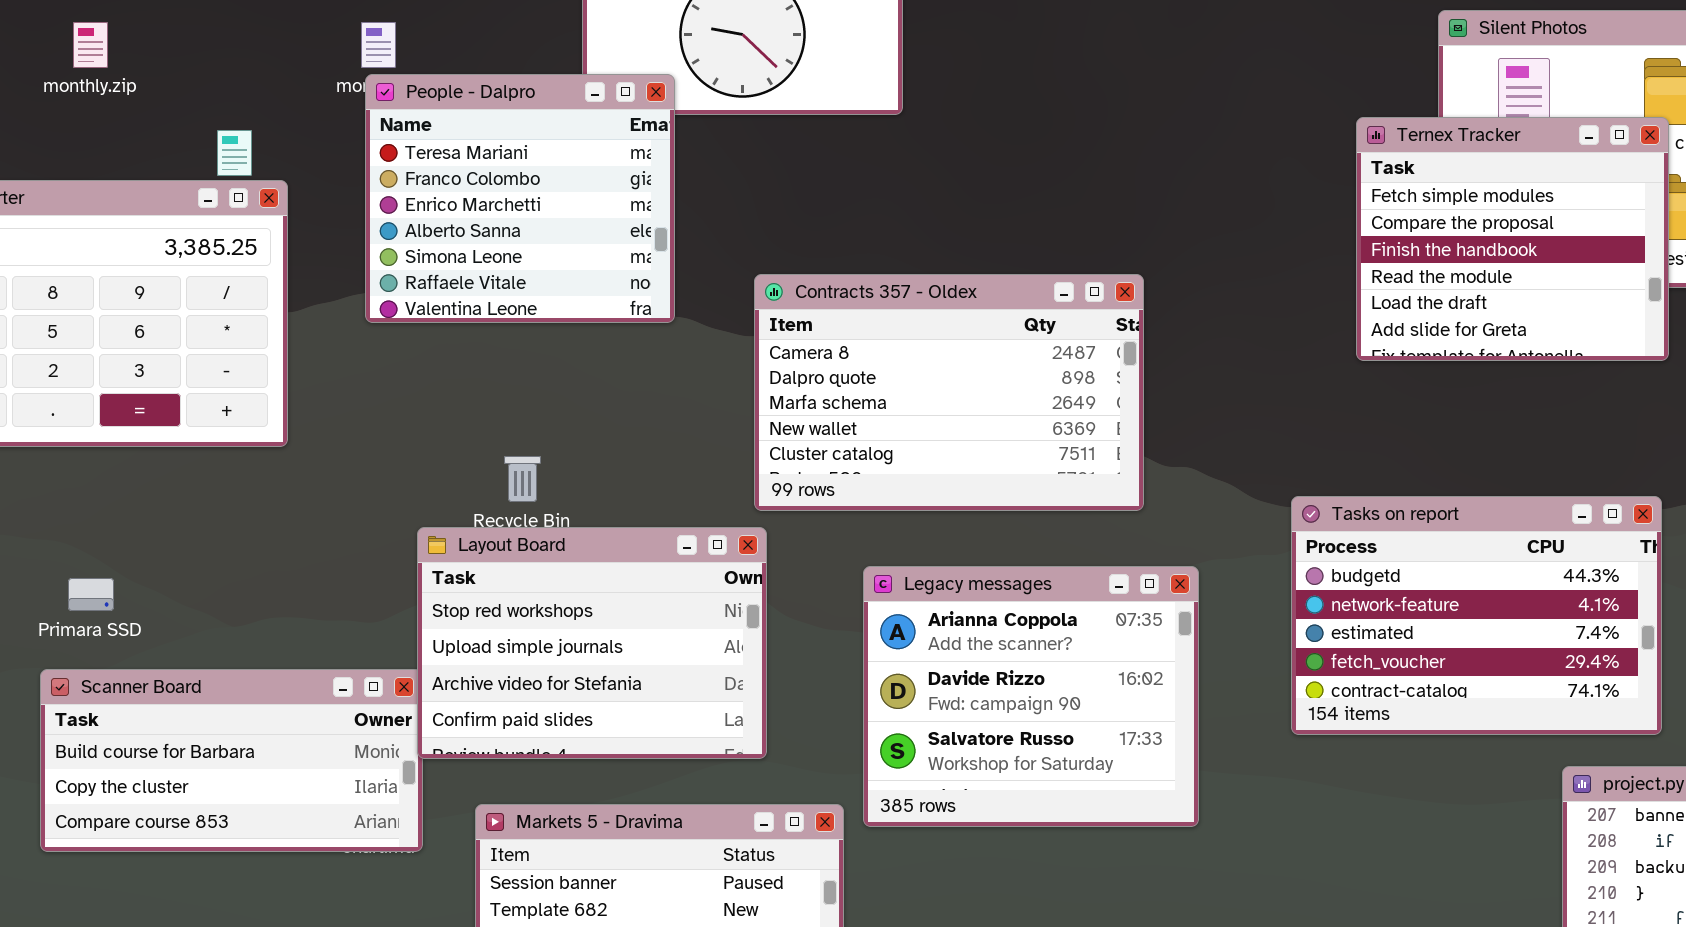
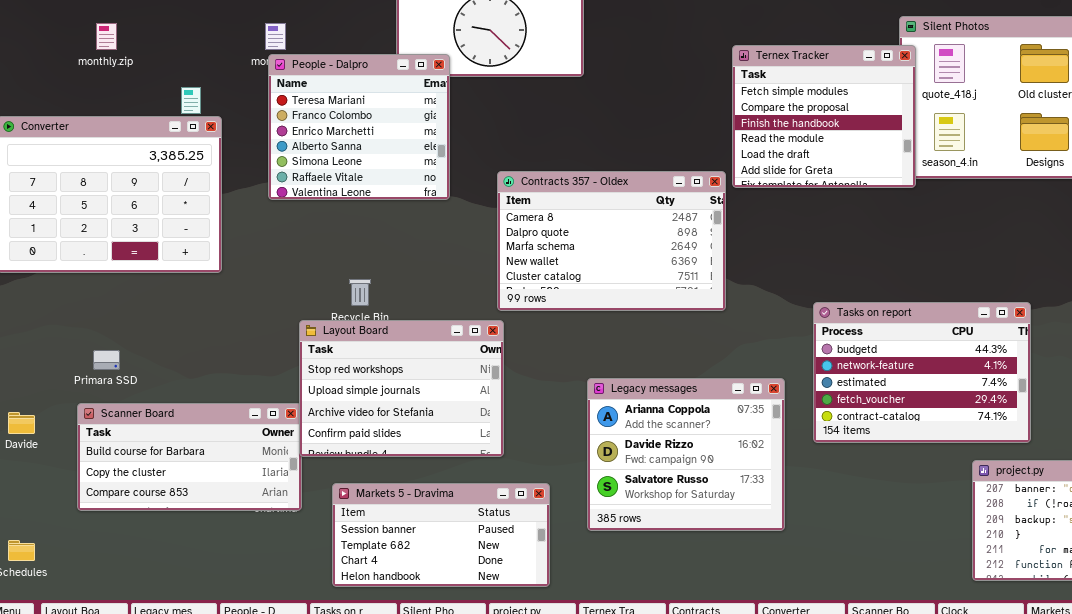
Ternex Tracker: [1356,117,1669,361] -> [732,45,916,188], moved
Legacy messages: [863,566,1199,827] -> [587,378,785,531], moved

